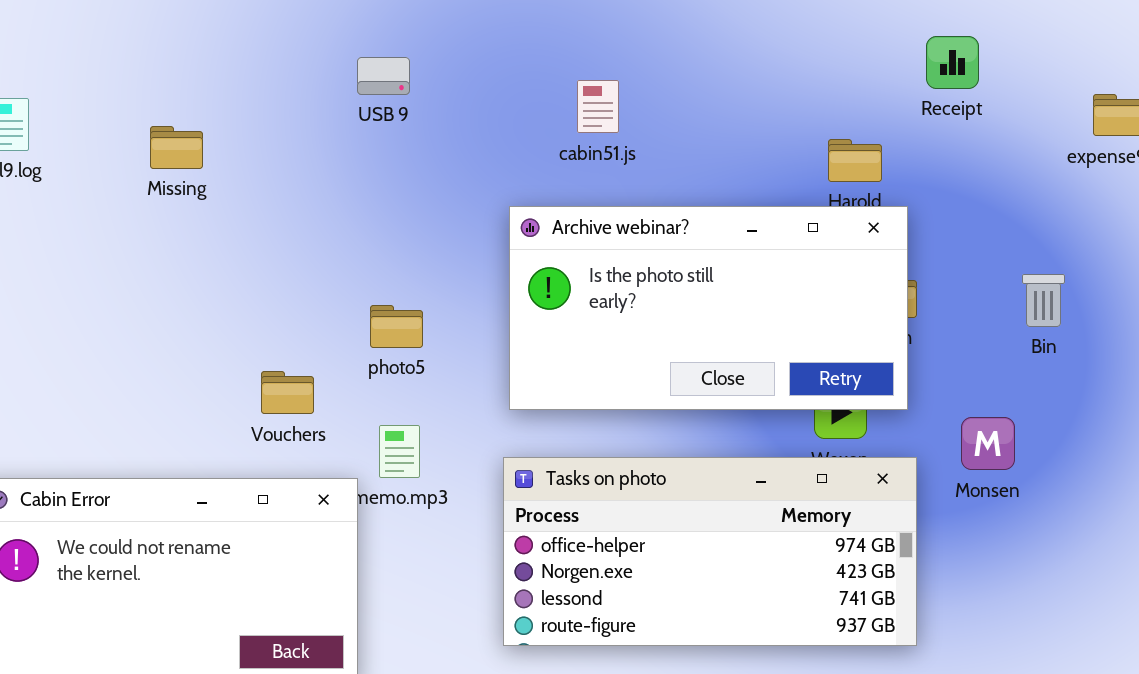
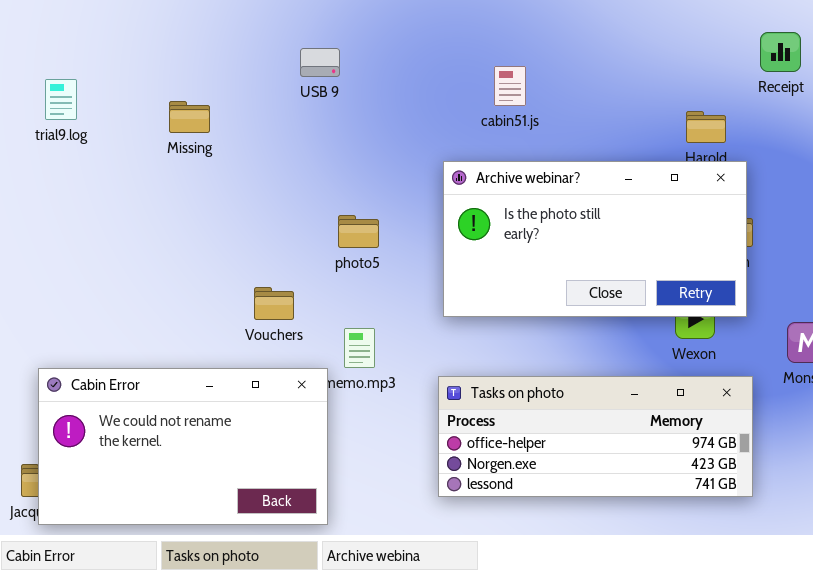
USB 9: [357,57,410,95] -> [300,48,340,77], moved
photo5: [370,305,423,348] -> [338,215,379,248], moved
Tasks on photo: [503,457,917,646] -> [438,376,753,497], resized

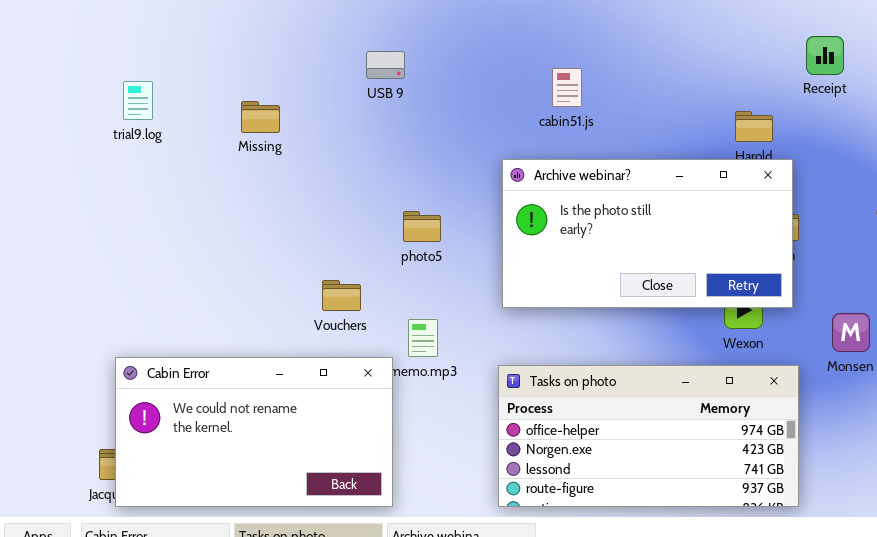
Tasks on photo: [438,376,753,497] -> [498,365,799,507], resized

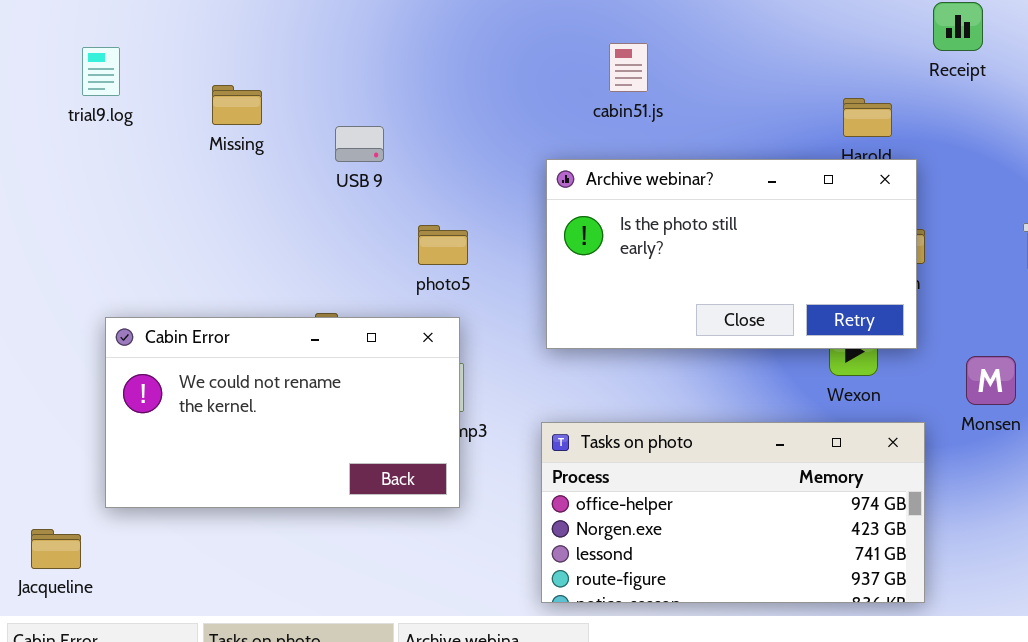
USB 9: [366,51,405,79] -> [335,126,384,162], moved
trial9.log: [123,81,153,120] -> [82,47,120,96], moved
Cabin Error: [115,357,393,507] -> [105,317,460,508], moved

